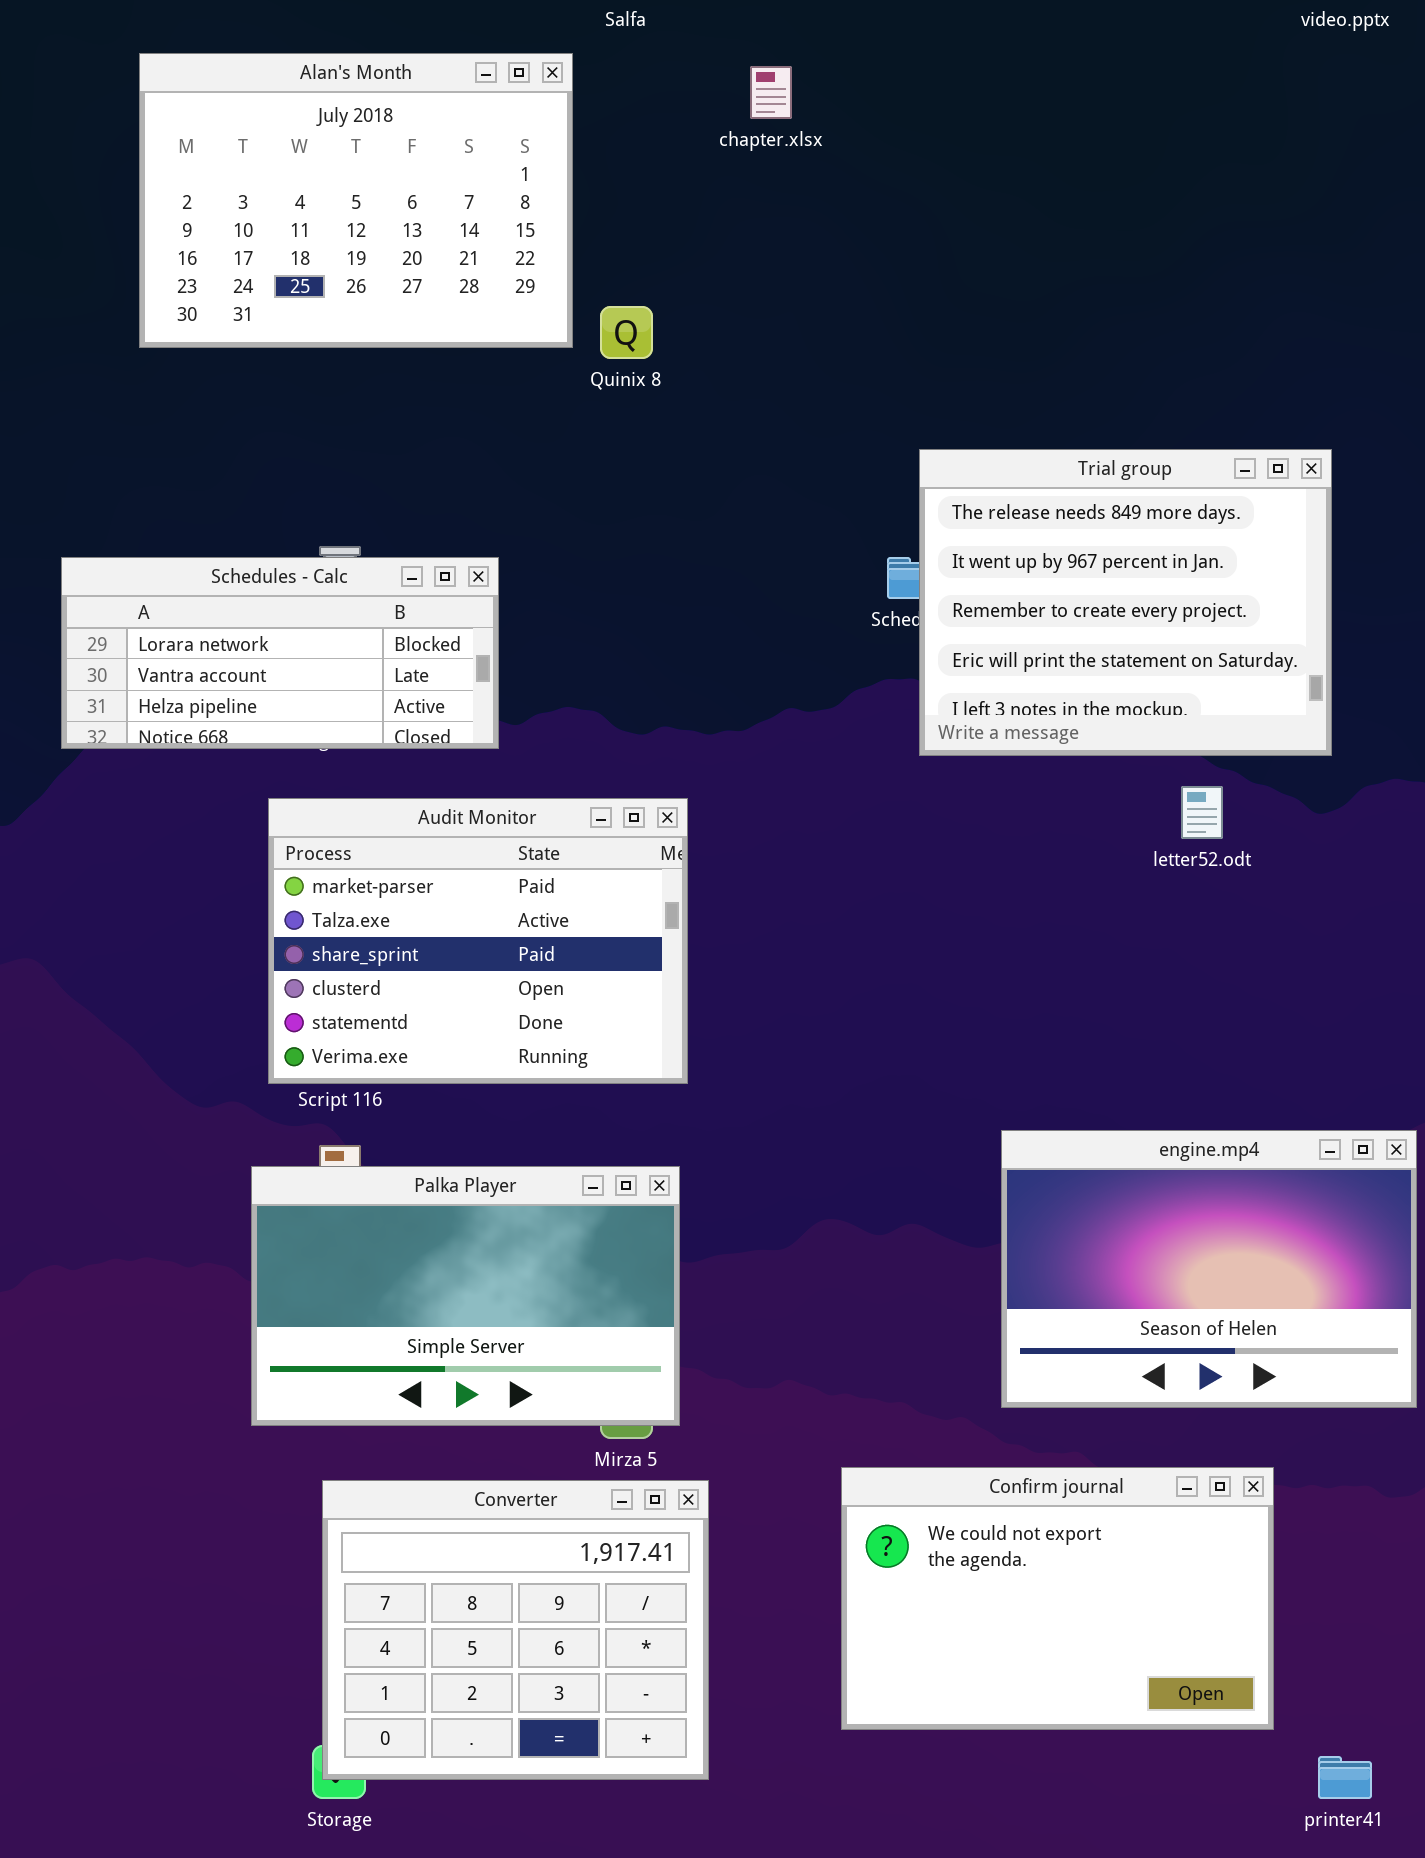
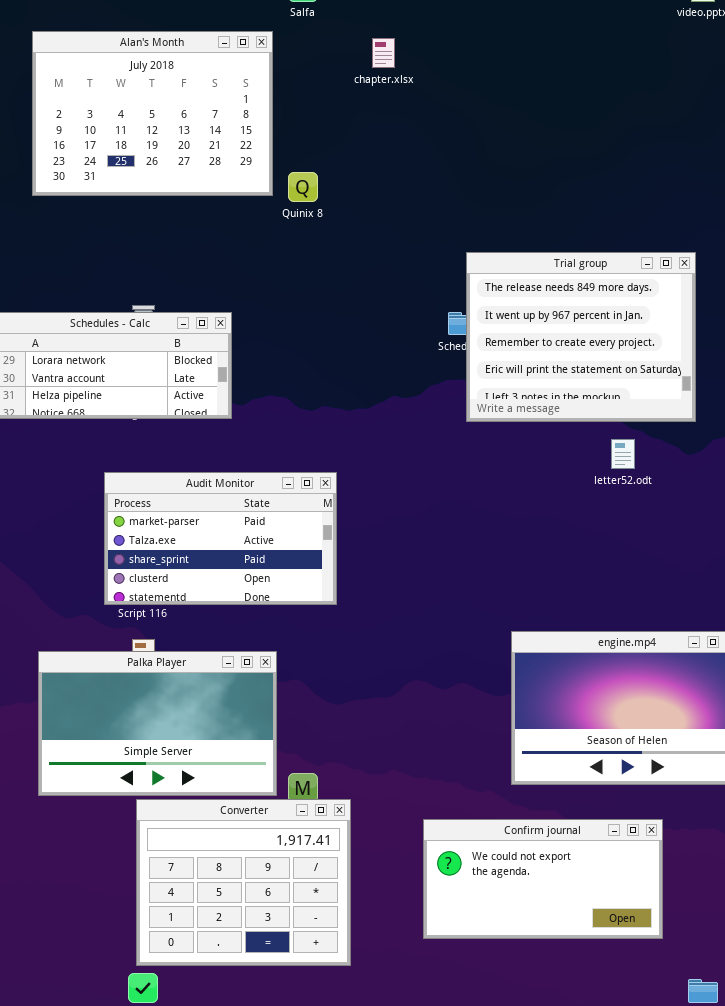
Audit Monitor: [268,798,688,1084] -> [104,472,337,605], resized
Palka Player: [251,1166,680,1426] -> [38,651,277,796], moved
Confirm journal: [841,1467,1274,1730] -> [423,819,663,939], resized
Converter: [322,1480,709,1780] -> [136,799,351,966], moved

